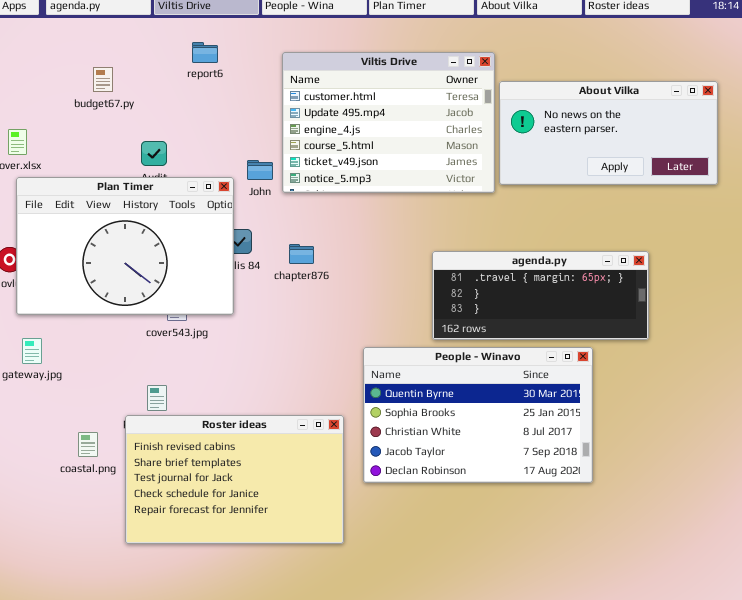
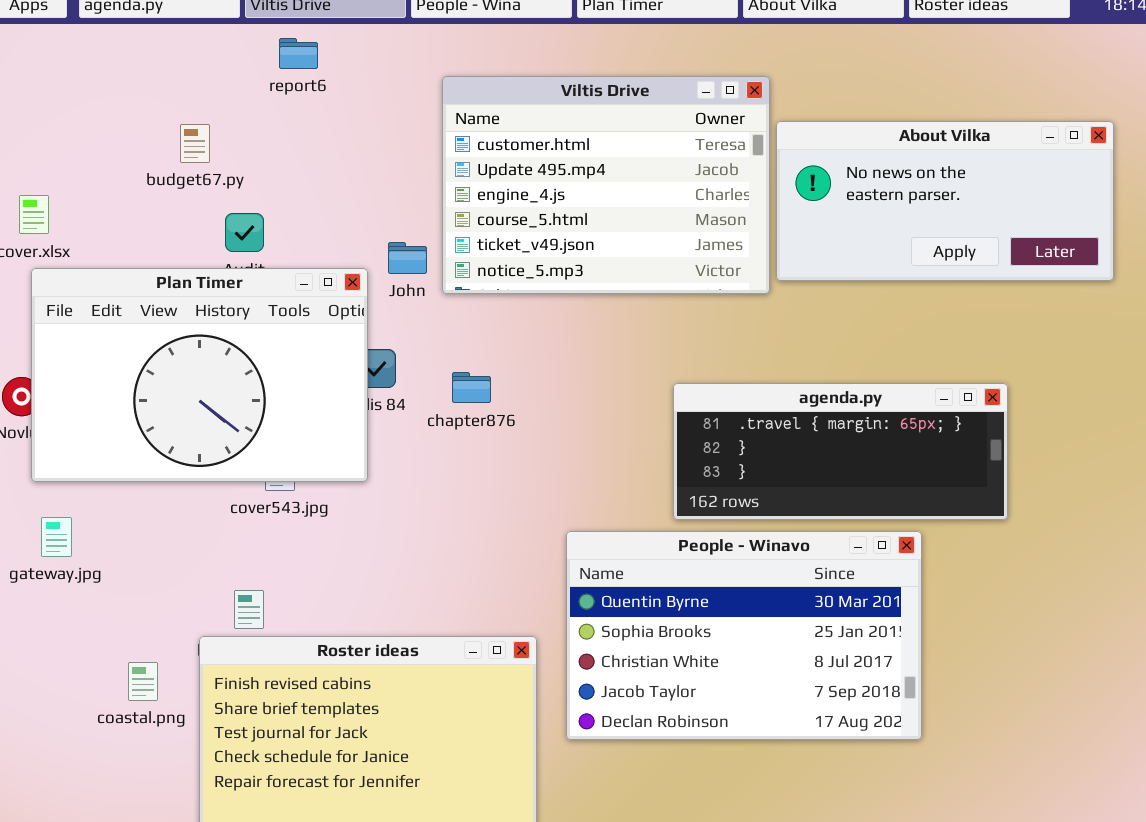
report6: [192,42,218,63] -> [279,38,318,69], moved
budget67.py: [93,67,113,92] -> [180,124,210,163], moved

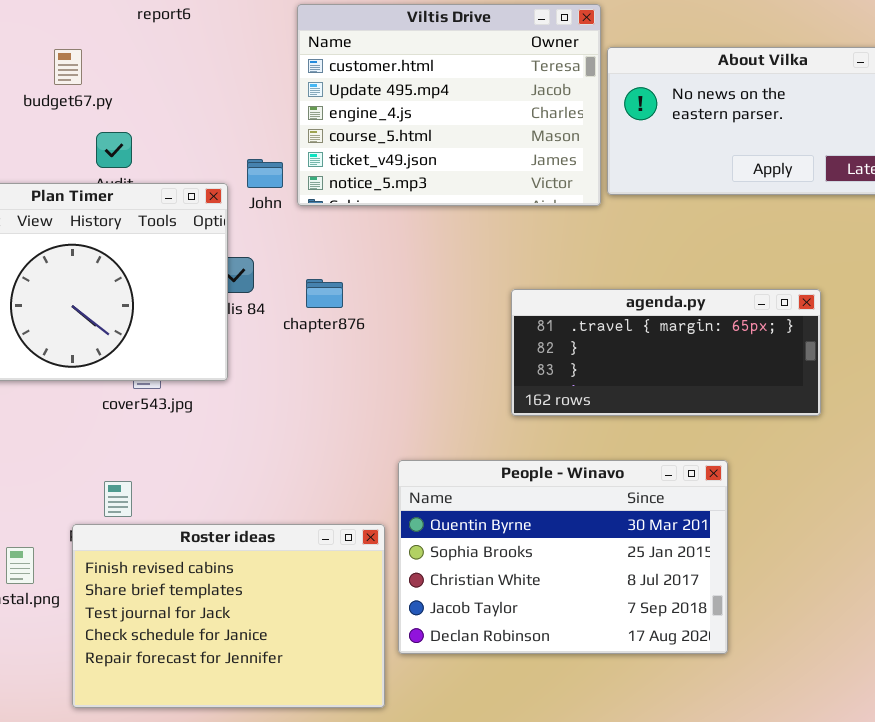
People - Winavo: [566,531,922,740] -> [398,460,728,654], moved

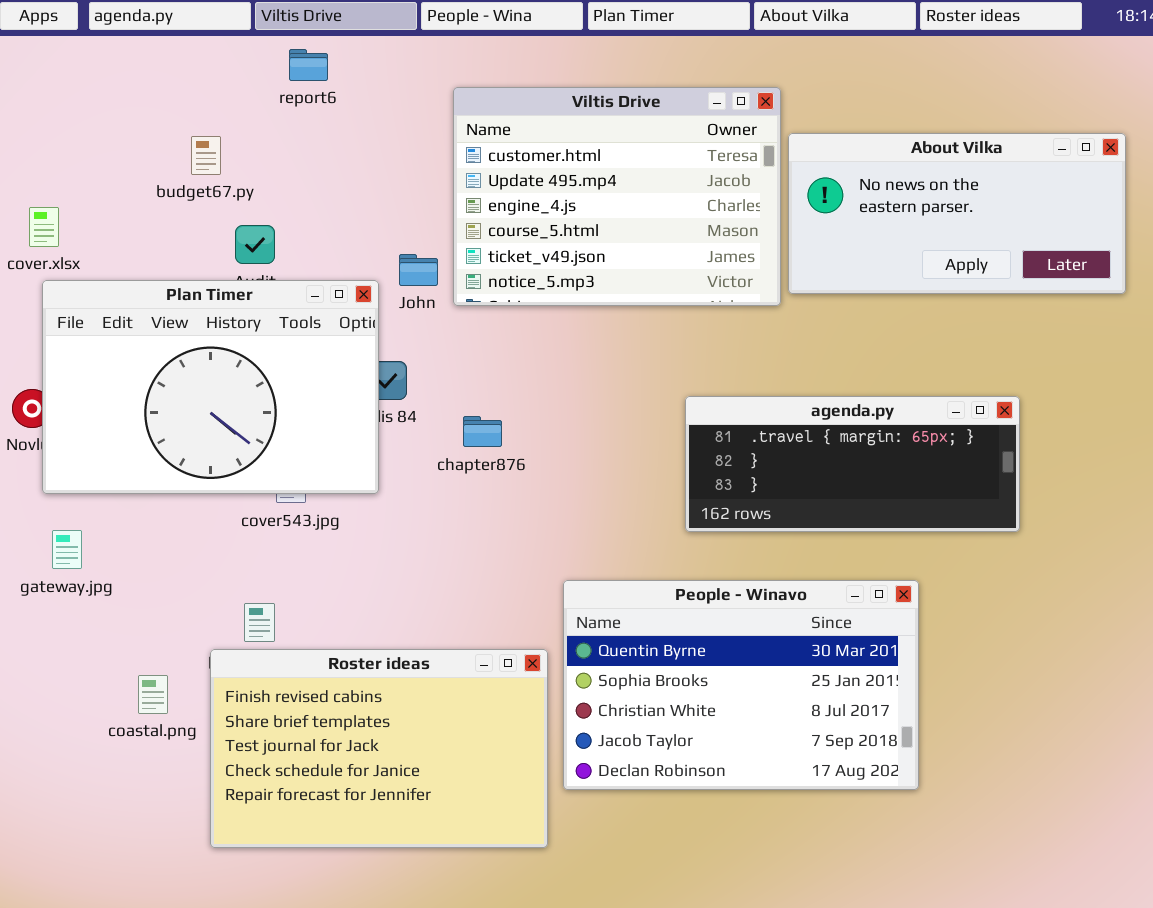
chapter876: [306,279,343,308] -> [463,416,502,447], moved

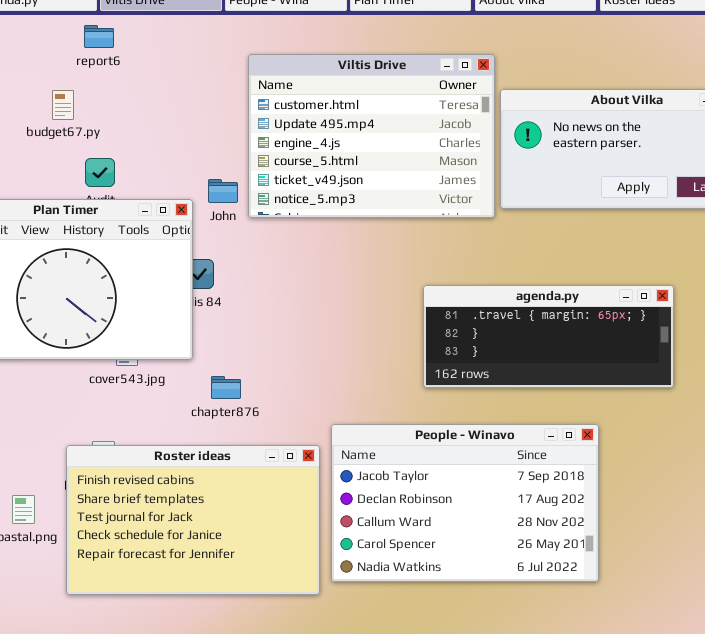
report6: [289,49,328,81] -> [84,25,114,48], moved
chapter876: [463,416,502,447] -> [211,376,241,399], moved
People - Winavo: [563,580,919,790] -> [331,424,599,582], scrolled down 3 rows
Roster ideas: [210,649,548,848] -> [66,445,320,595], moved

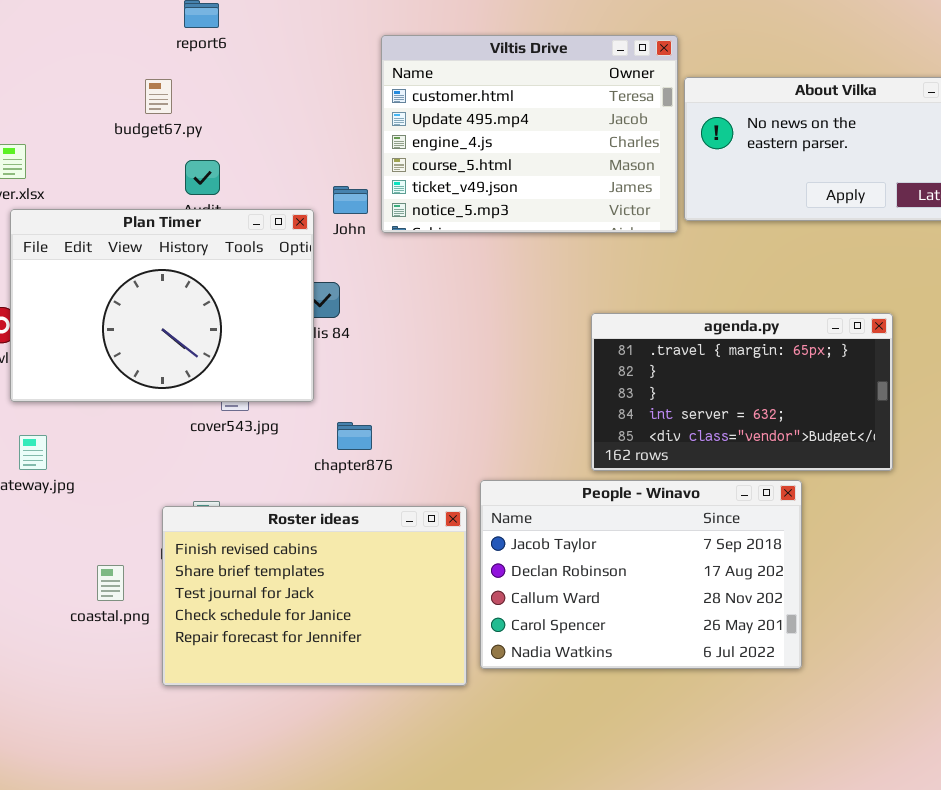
agenda.py: [423,285,674,388] -> [591,313,893,471], resized

